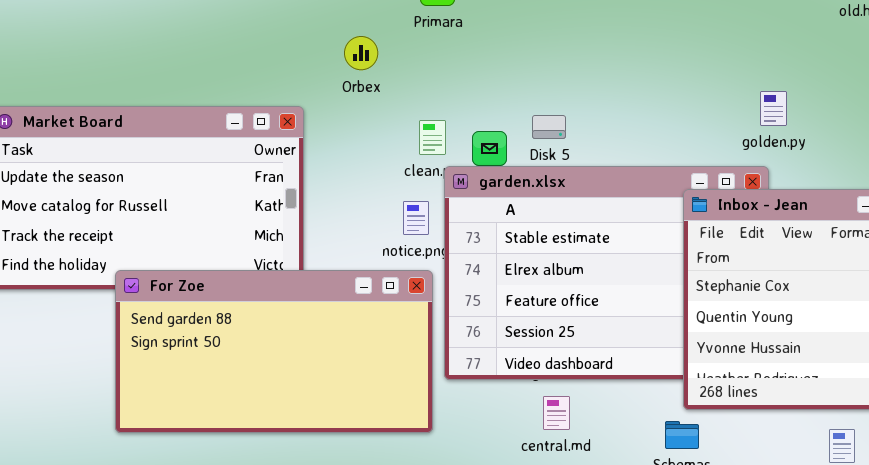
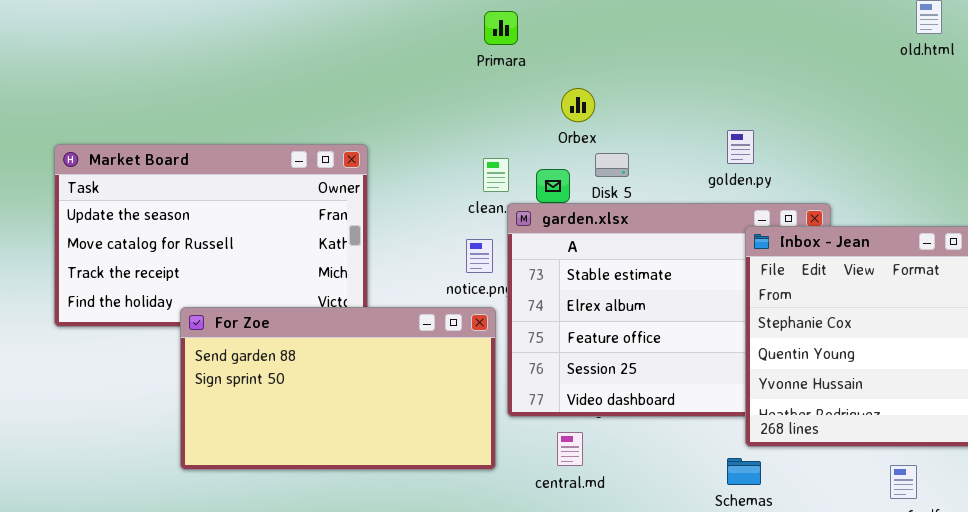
Orbex: [344,36,378,70] -> [561,88,595,122], moved
golden.py: [760,91,787,126] -> [727,130,754,164], moved
central.md: [543,396,570,430] -> [557,432,583,466], moved

